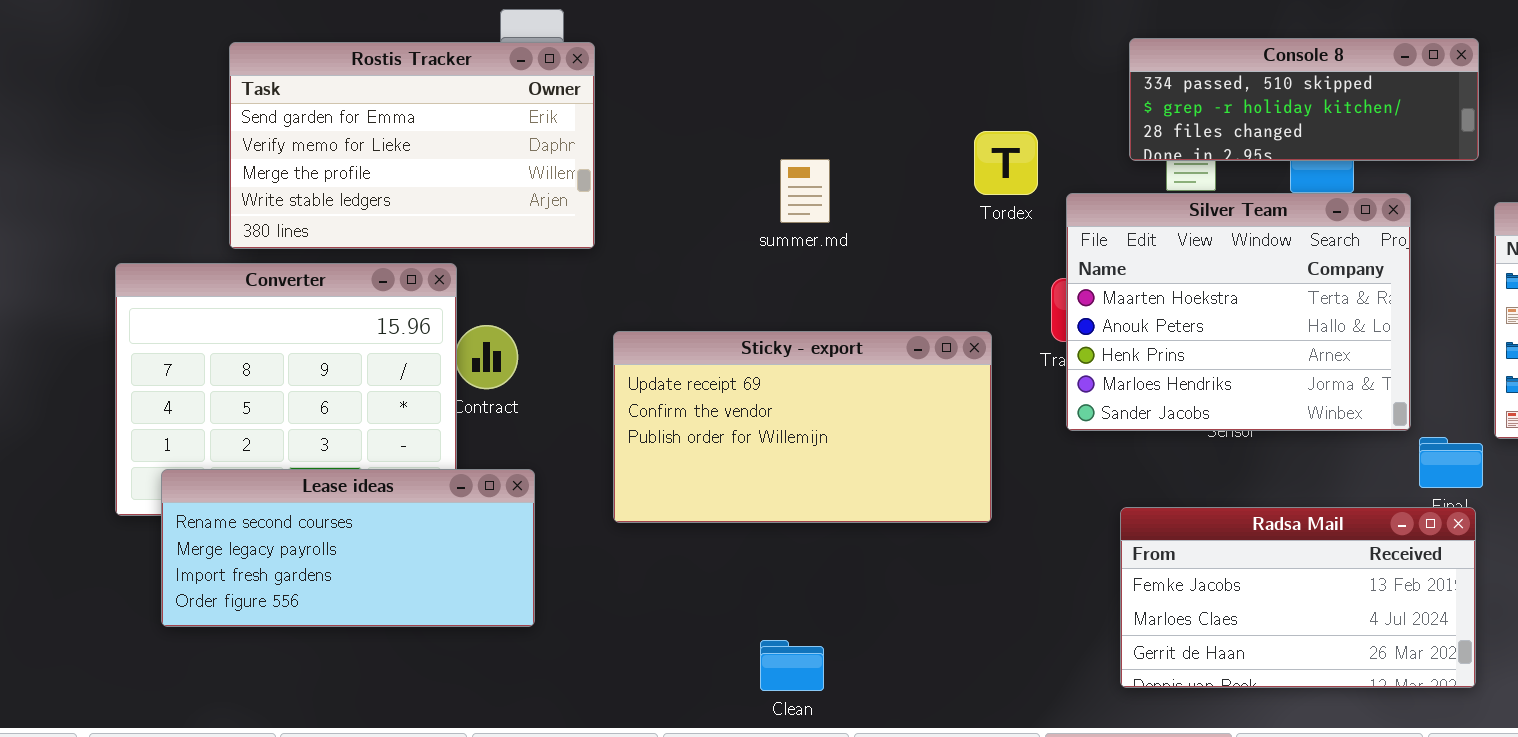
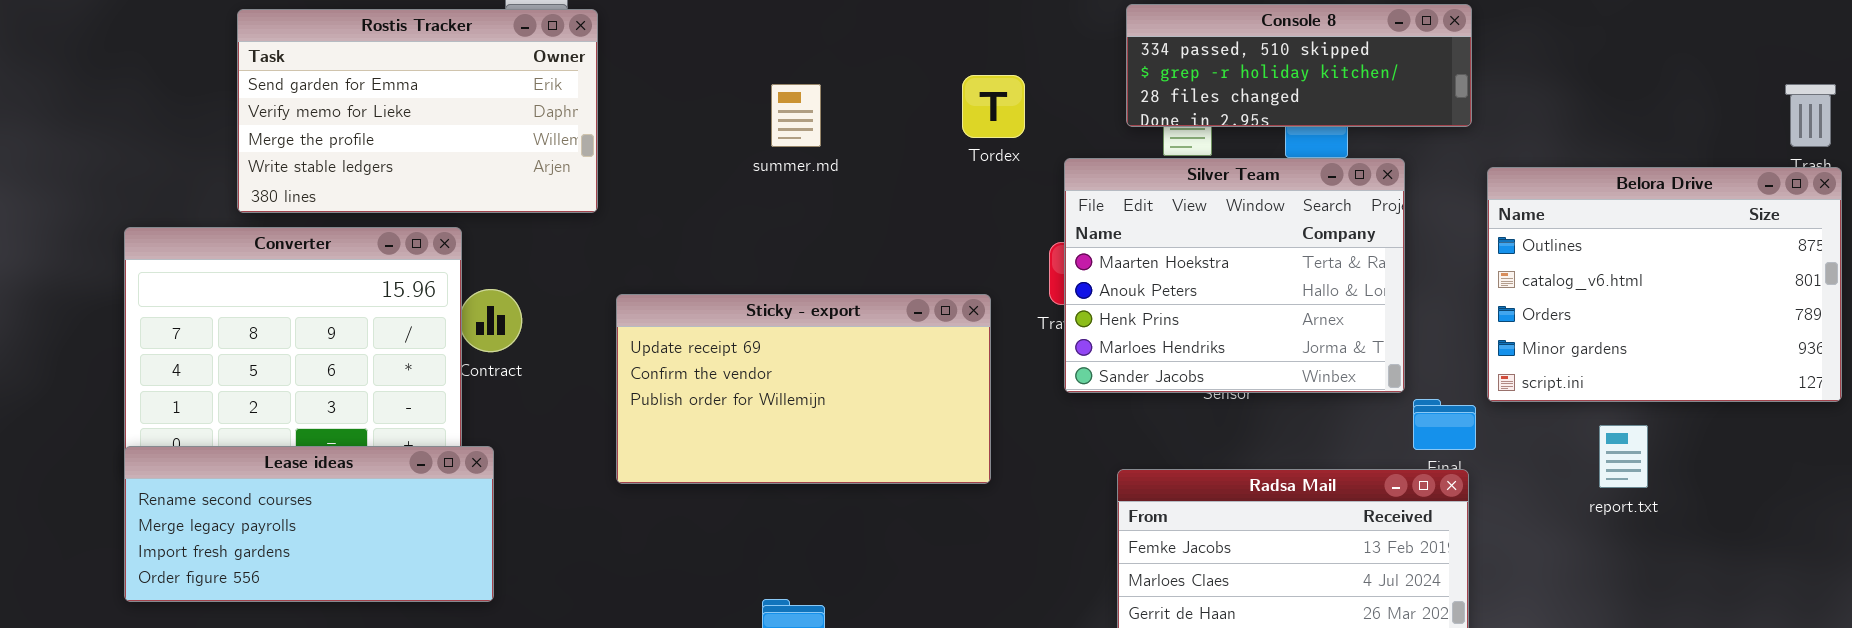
Tordex: [974,131,1038,195] -> [962,75,1025,138], moved
summer.md: [780,159,830,223] -> [771,84,821,147], moved
Lease ideas: [161,469,535,627] -> [124,446,494,602], moved

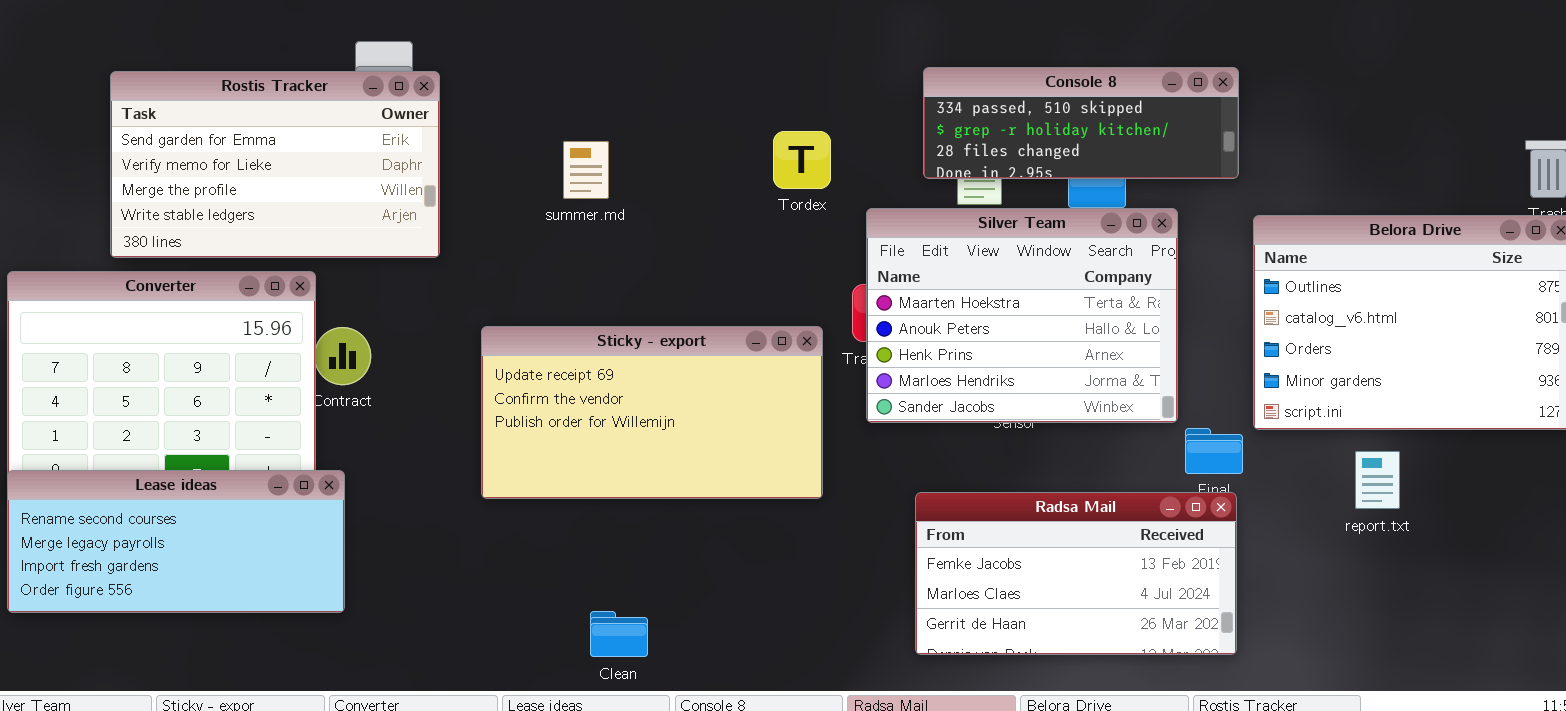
summer.md: [771,84,821,147] -> [563,141,609,199], moved
Sticky - export: [616,294,991,484] -> [481,326,823,499], moved

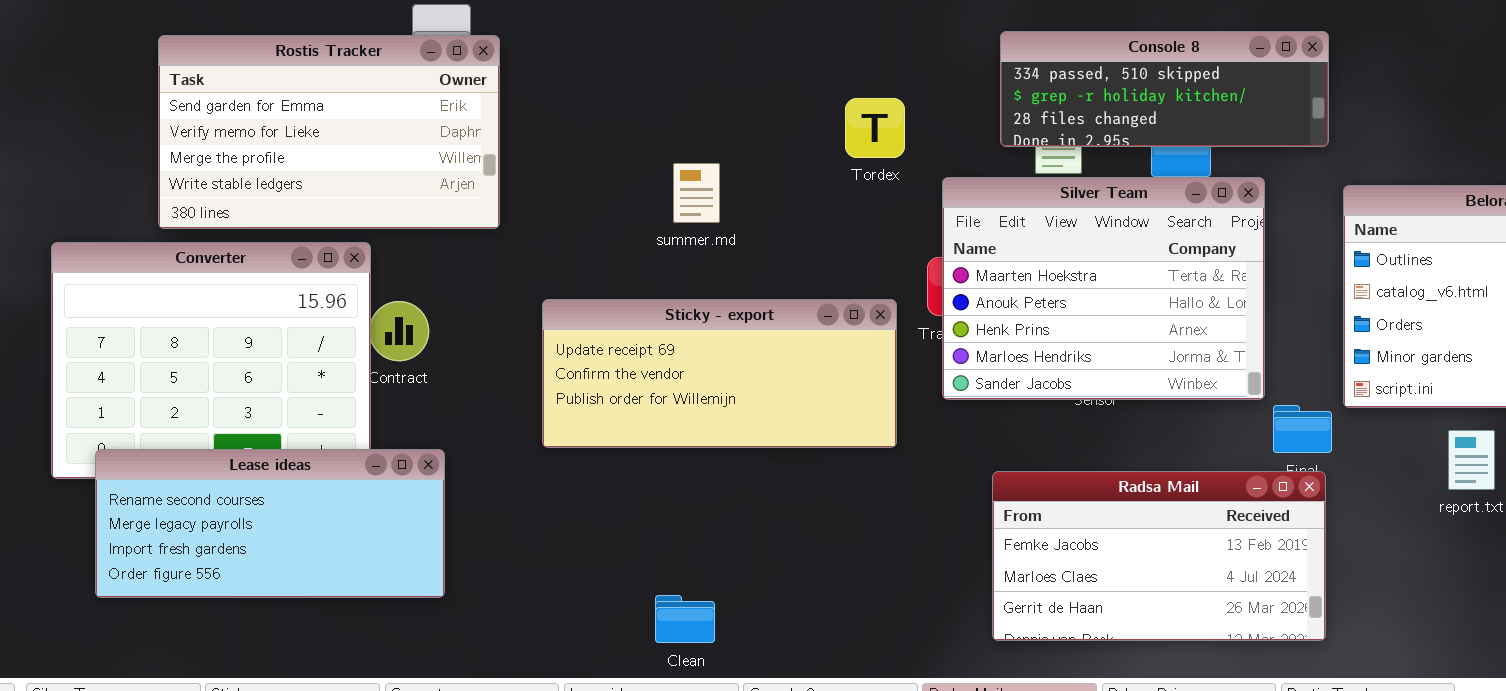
summer.md: [563,141,609,199] -> [673,163,720,223], moved
Sticky - export: [481,326,823,499] -> [542,299,897,448], resized
Lease ideas: [7,470,345,613] -> [95,449,445,598], moved

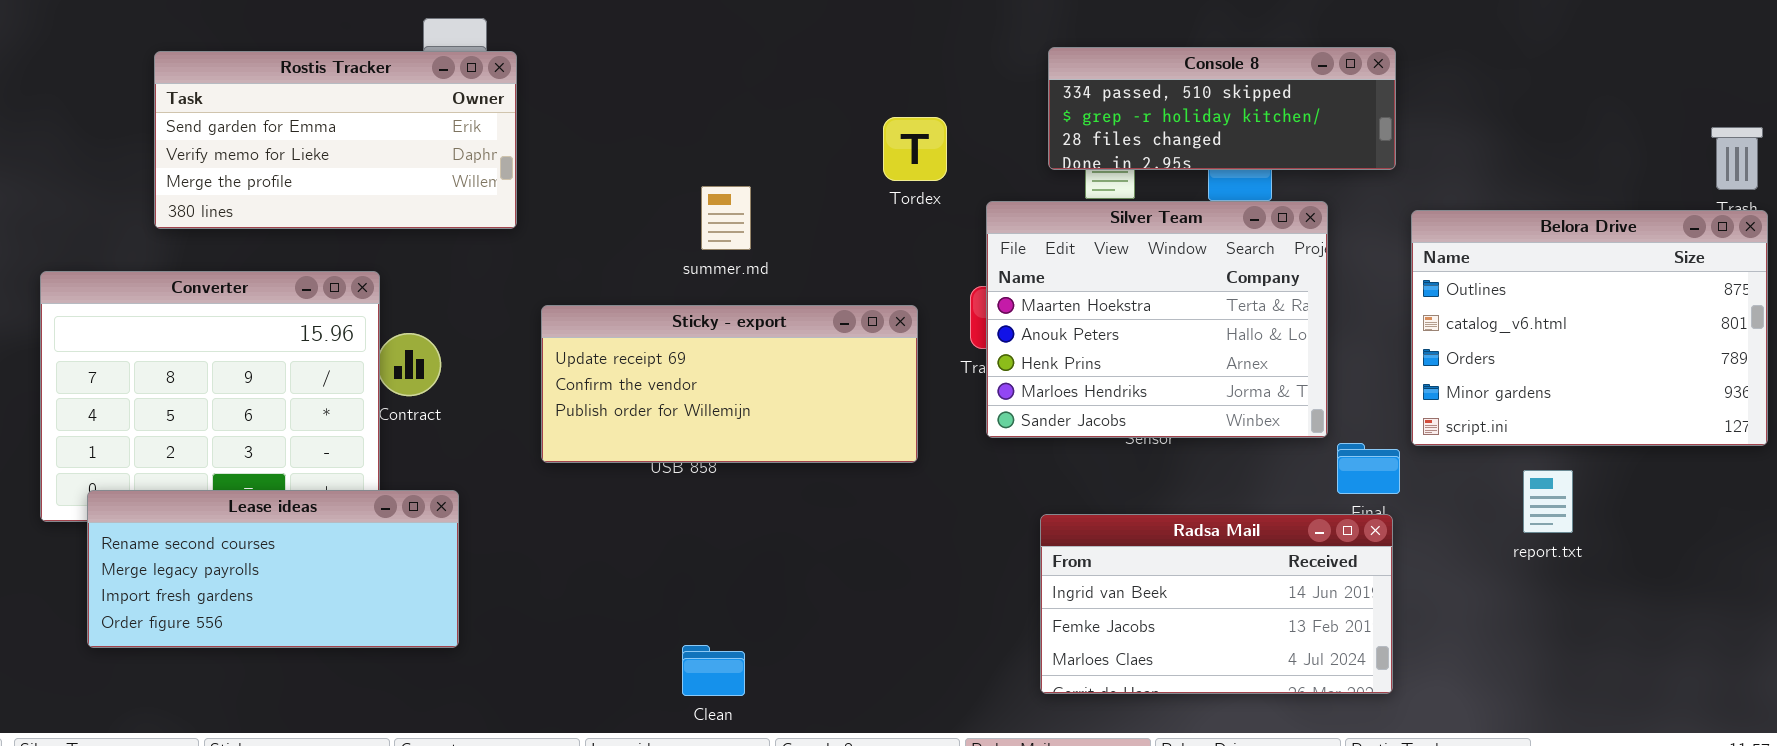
Rostis Tracker: [158,35,500,229] -> [154,51,517,229], resized
Sticky - export: [542,299,897,448] -> [541,305,918,463], moved
Radsa Mail: [992,471,1326,641] -> [1040,514,1393,694], scrolled up 1 row

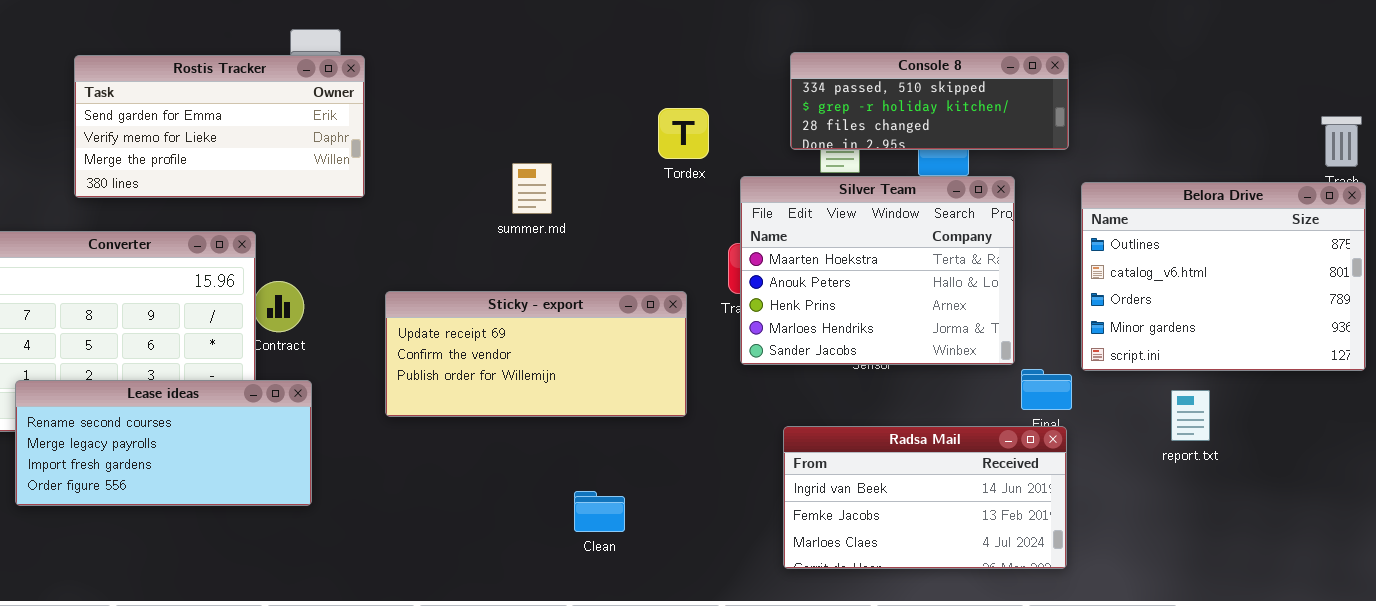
Sticky - export: [541,305,918,463] -> [385,291,687,417], moved
Lease ideas: [87,490,459,648] -> [15,380,312,506], moved
Clean: [682,645,745,696] -> [574,491,625,532], moved

